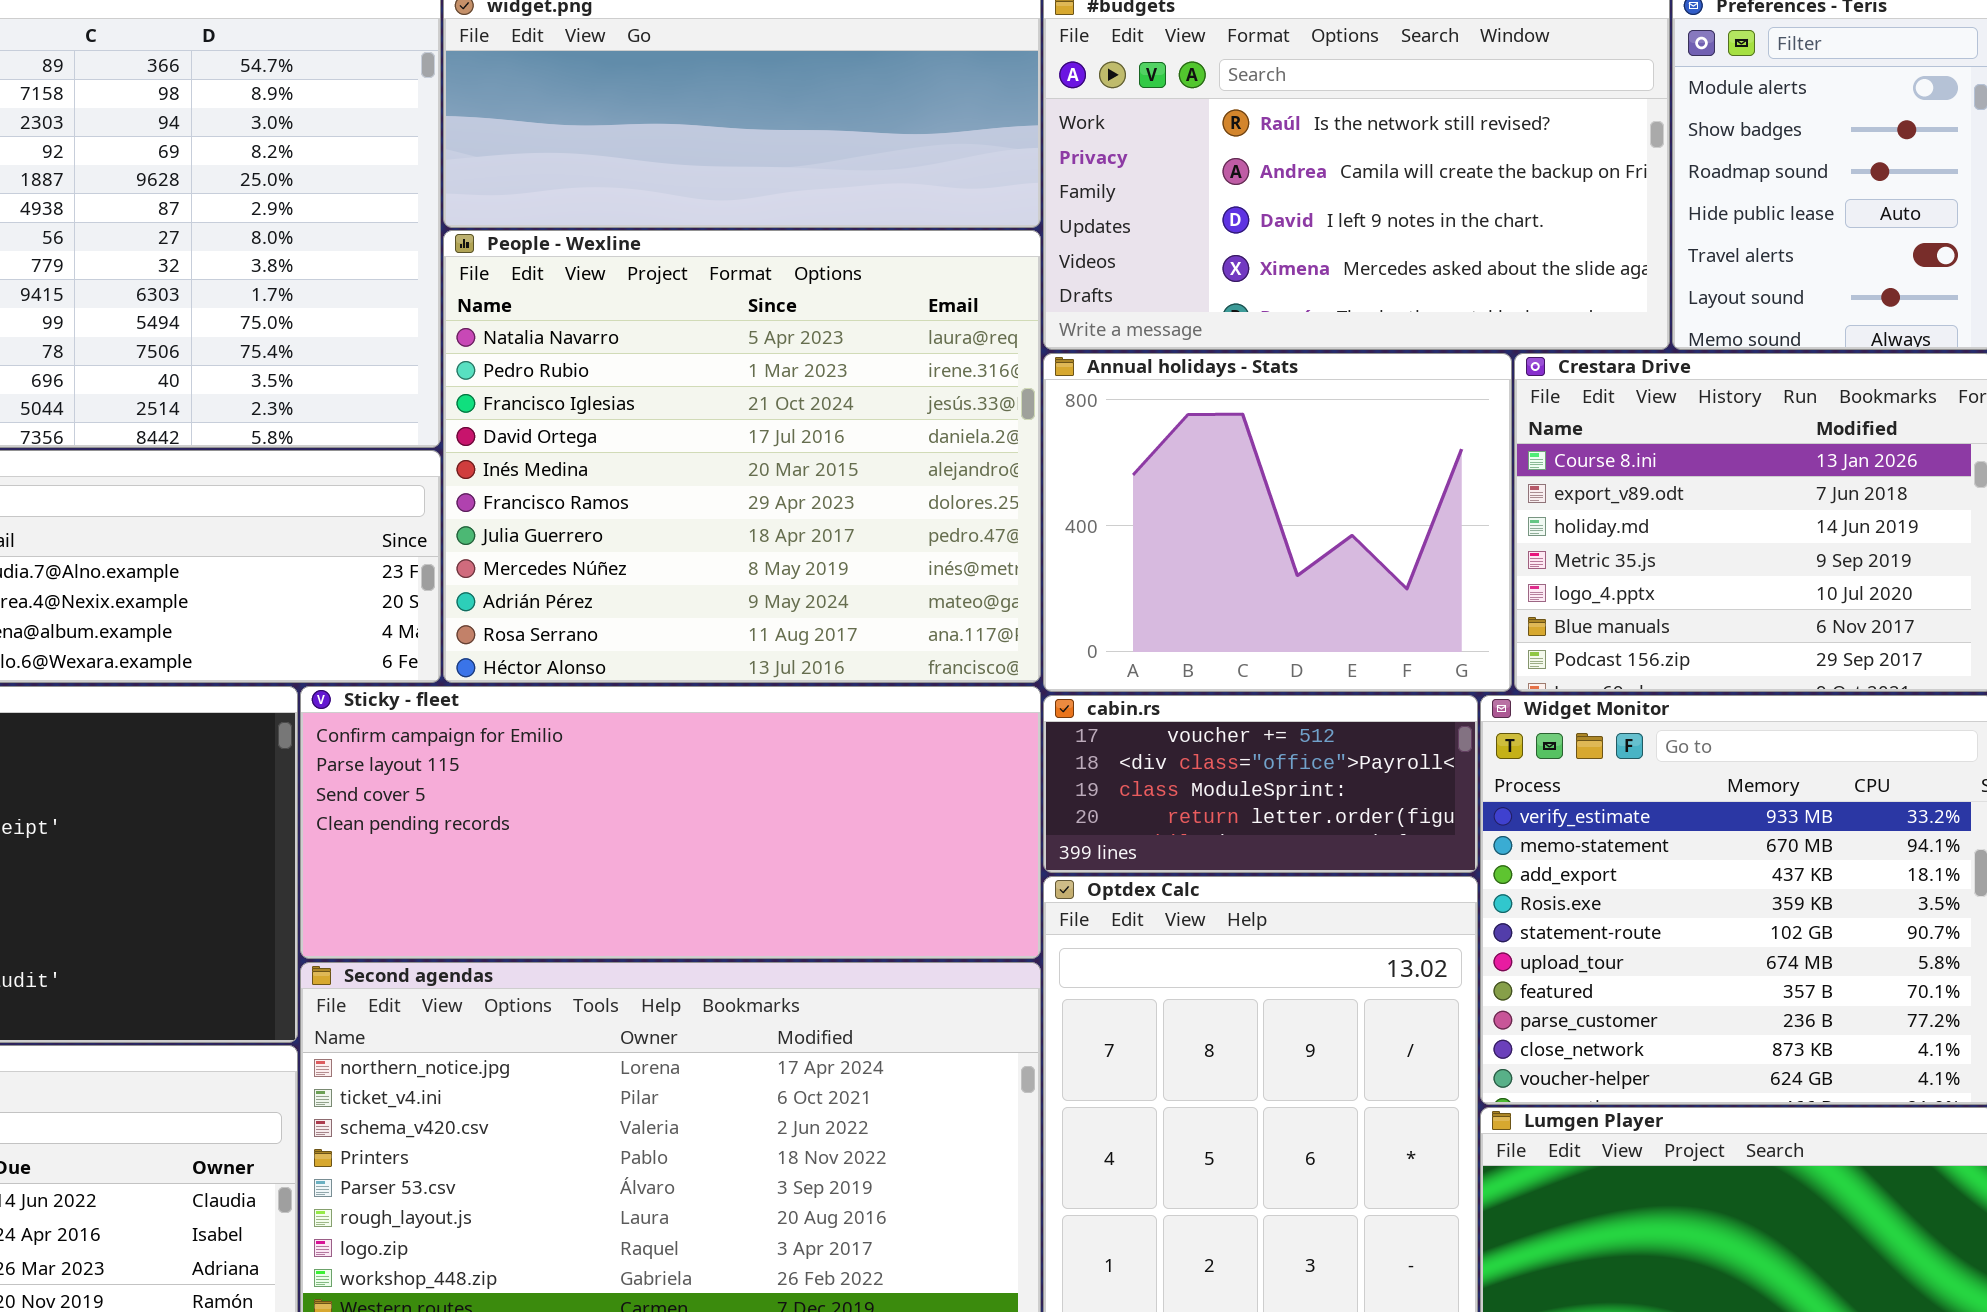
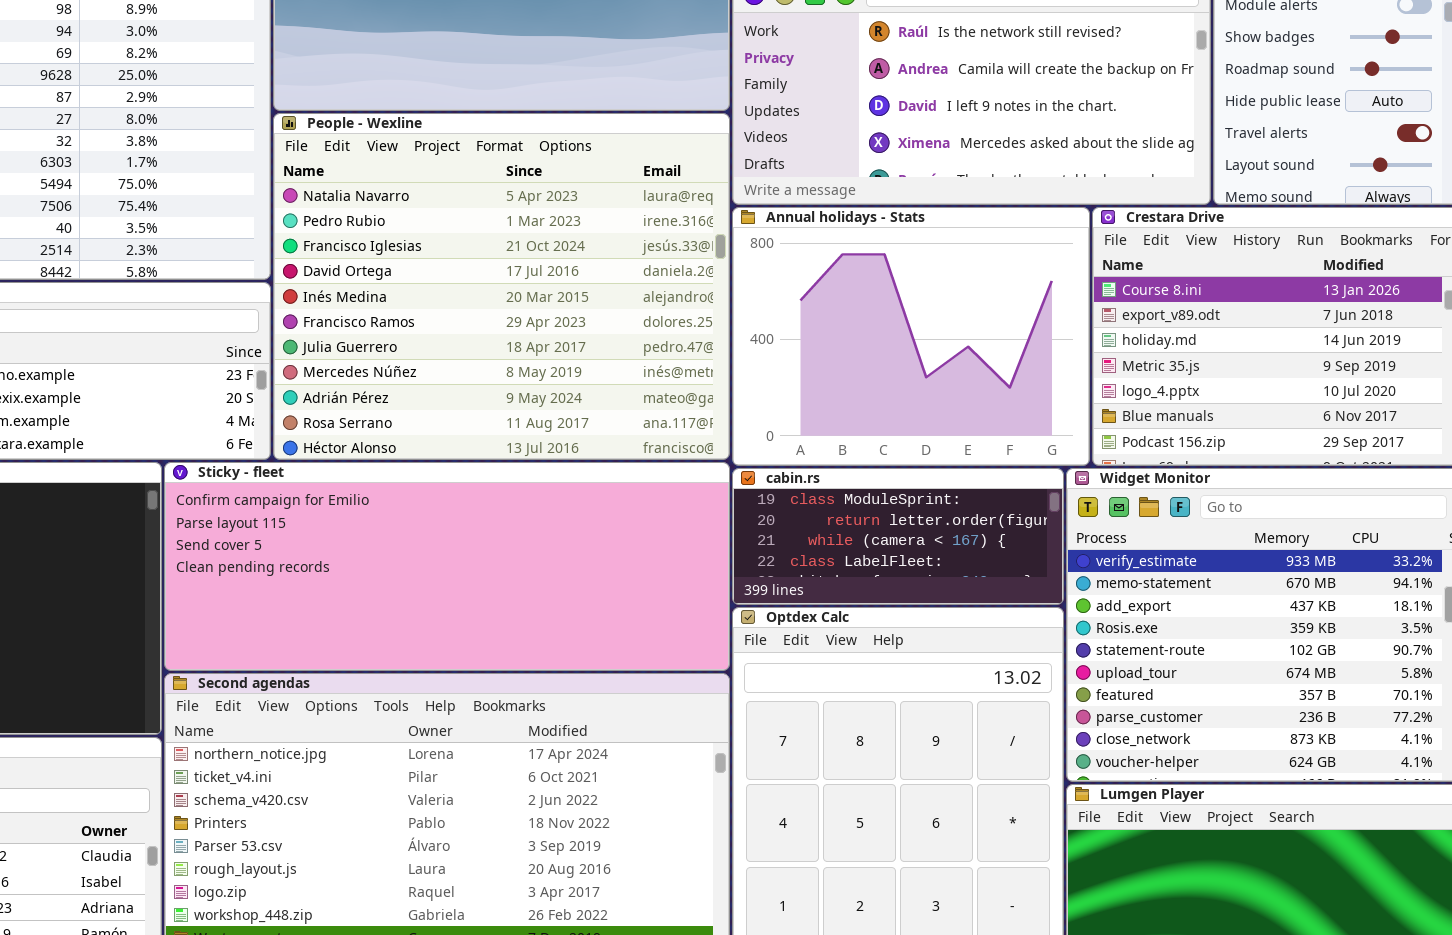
cabin.rs: [1043,695,1478,873] -> [732,468,1064,605], scrolled down 2 rows

